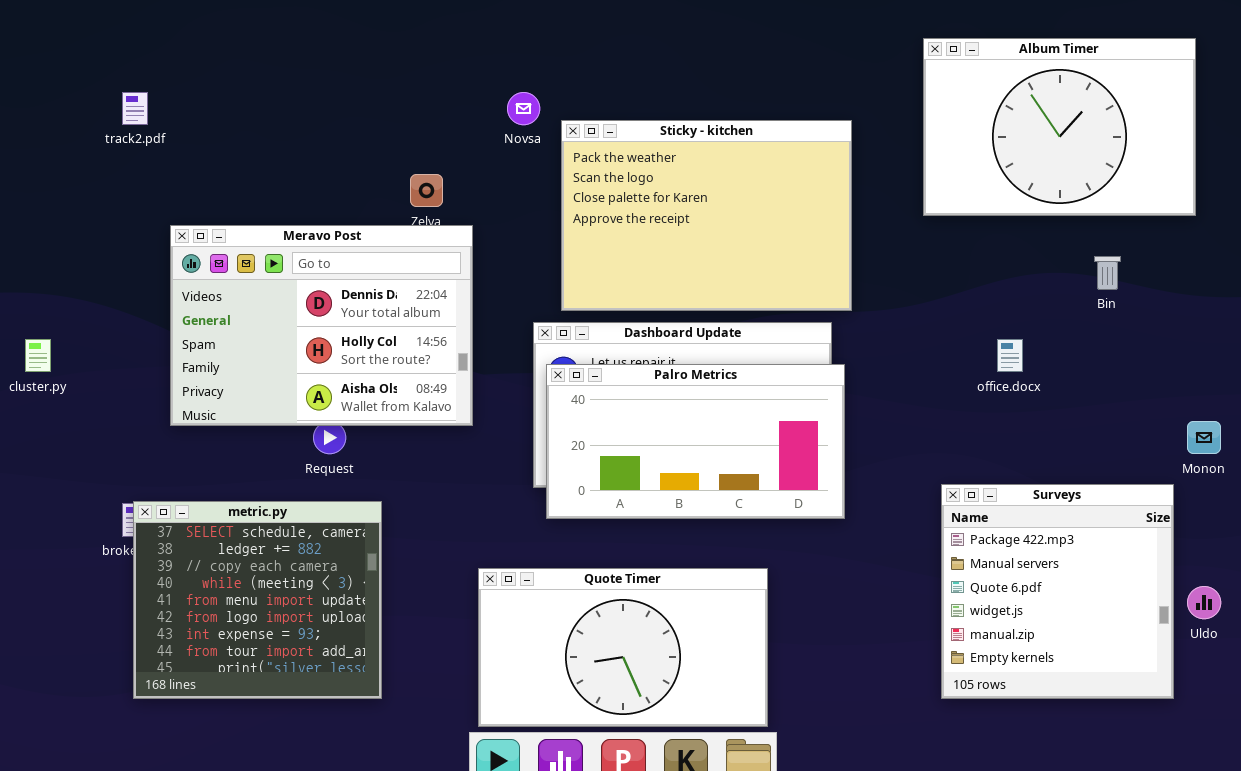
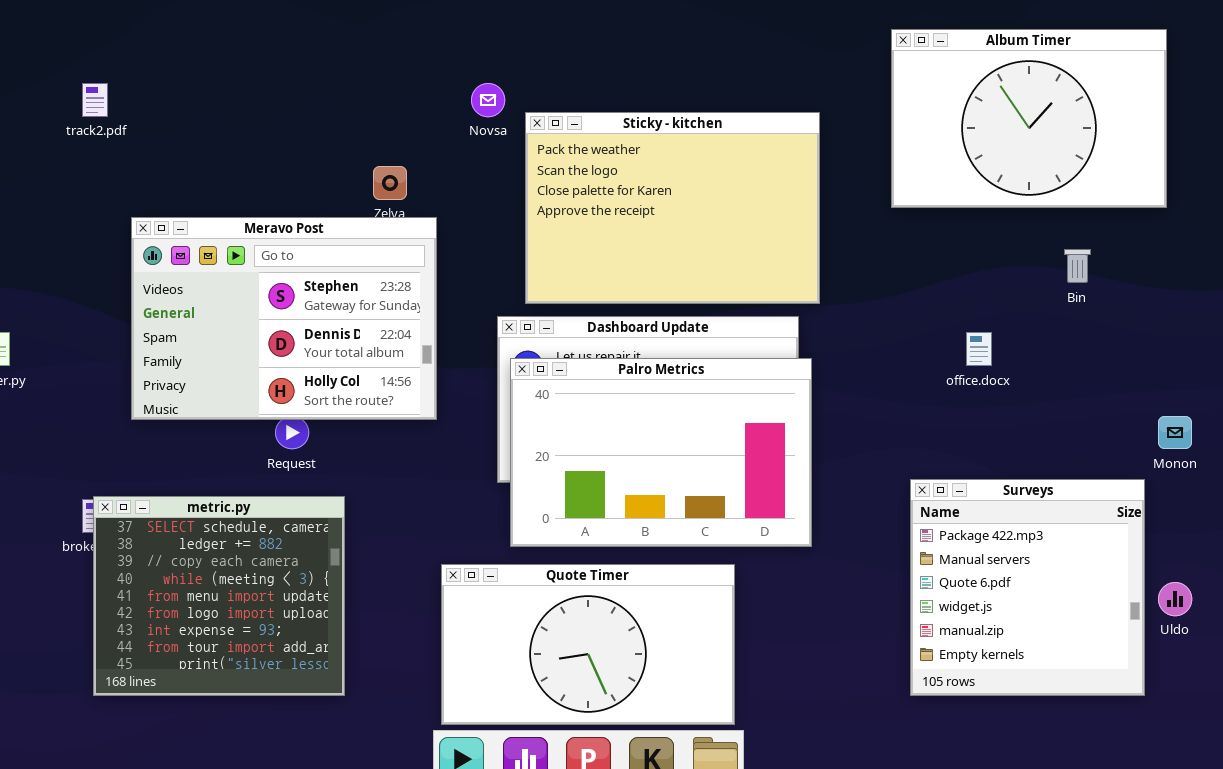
Meravo Post: [170,225,473,426] -> [131,217,437,420], scrolled up 1 row
Palro Metrics: [546,364,845,519] -> [510,358,812,547], resized

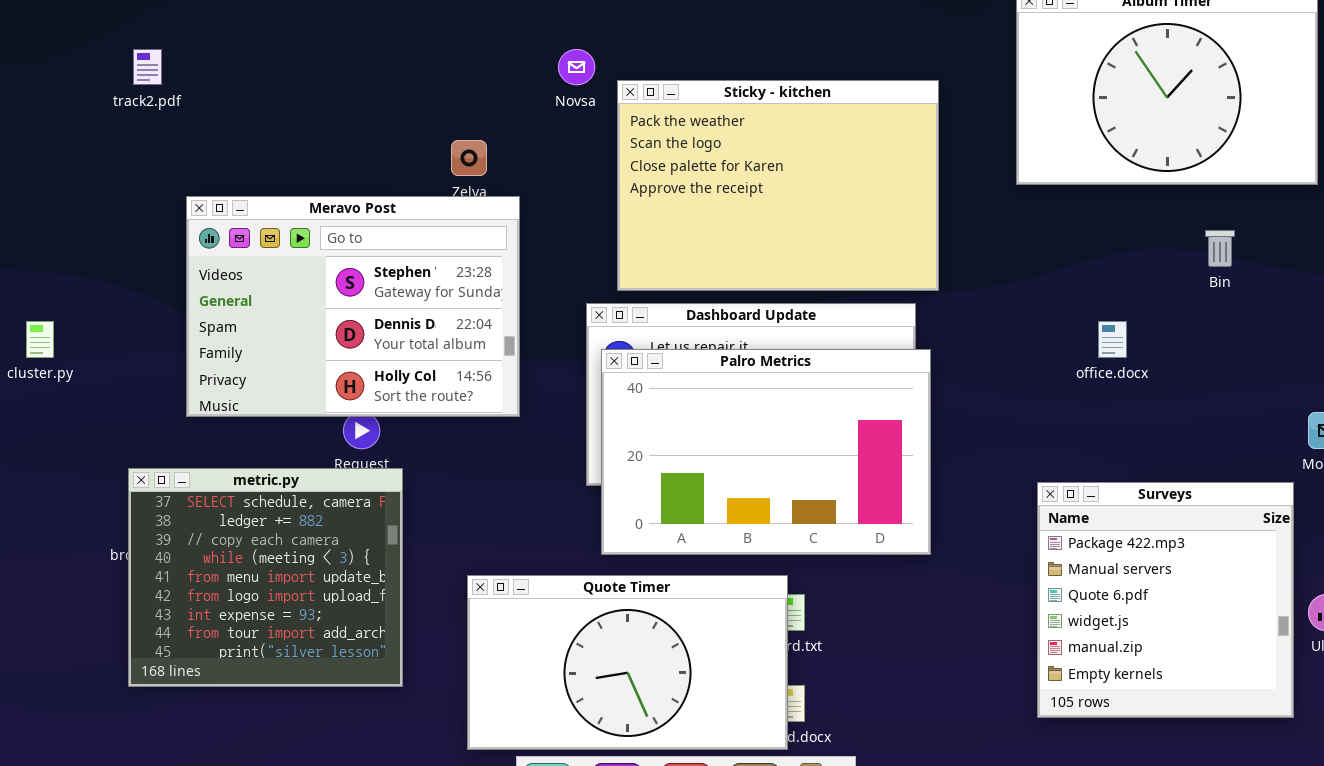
metric.py: [93,496,345,696] -> [128,468,403,687], moved
Quote Timer: [441,564,735,725] -> [467,575,788,750], moved

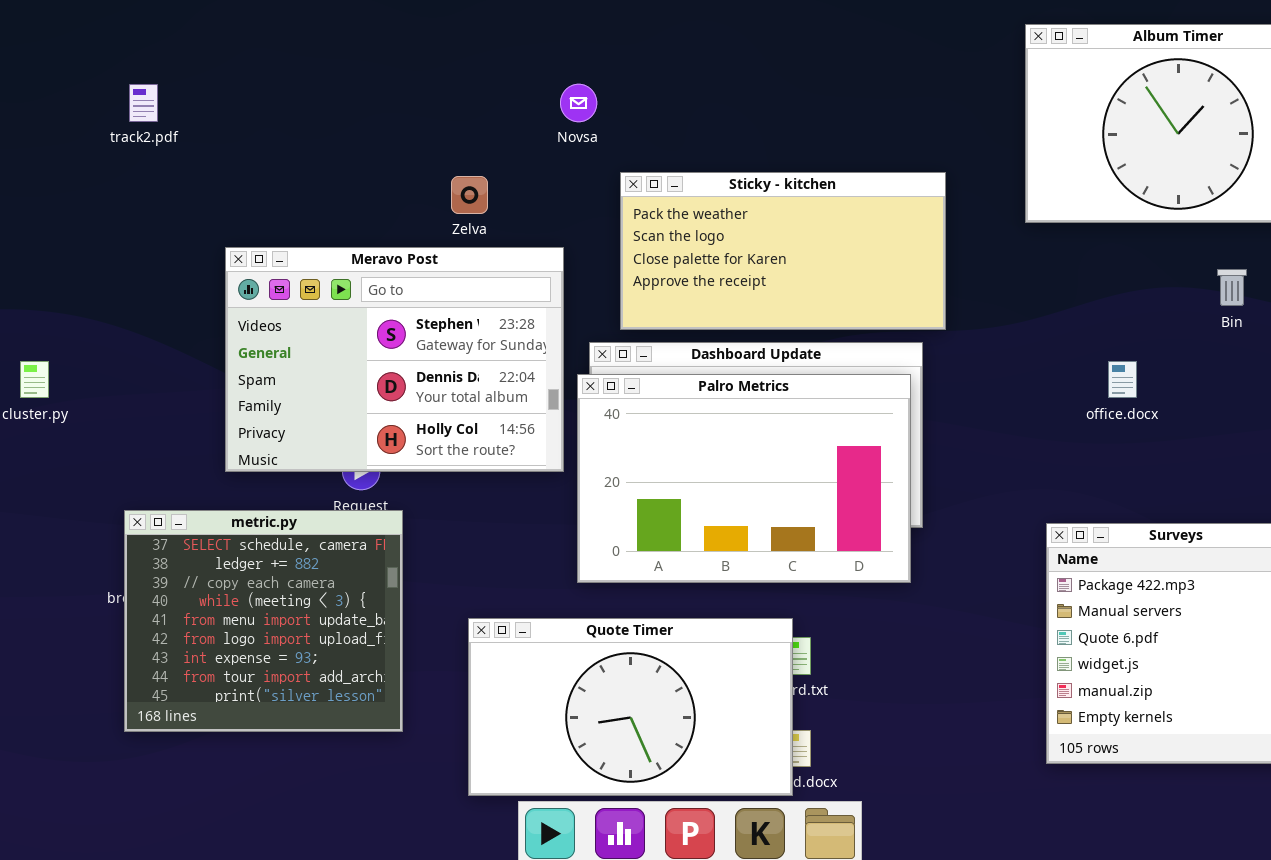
Sticky - kitchen: [617,80,939,291] -> [620,172,946,330], resized
Meravo Post: [186,196,520,417] -> [225,247,564,472], moved
Palro Metrics: [601,349,931,555] -> [577,374,911,583], moved

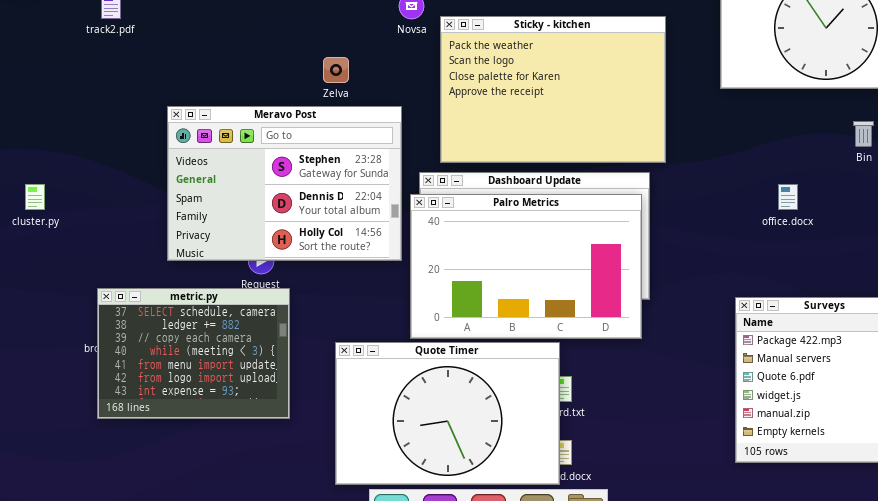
Sticky - kitchen: [620,172,946,330] -> [440,16,666,163], resized
metric.py: [124,510,403,732] -> [97,288,290,419], resized
Quote Timer: [468,618,793,796] -> [335,342,560,485], resized

